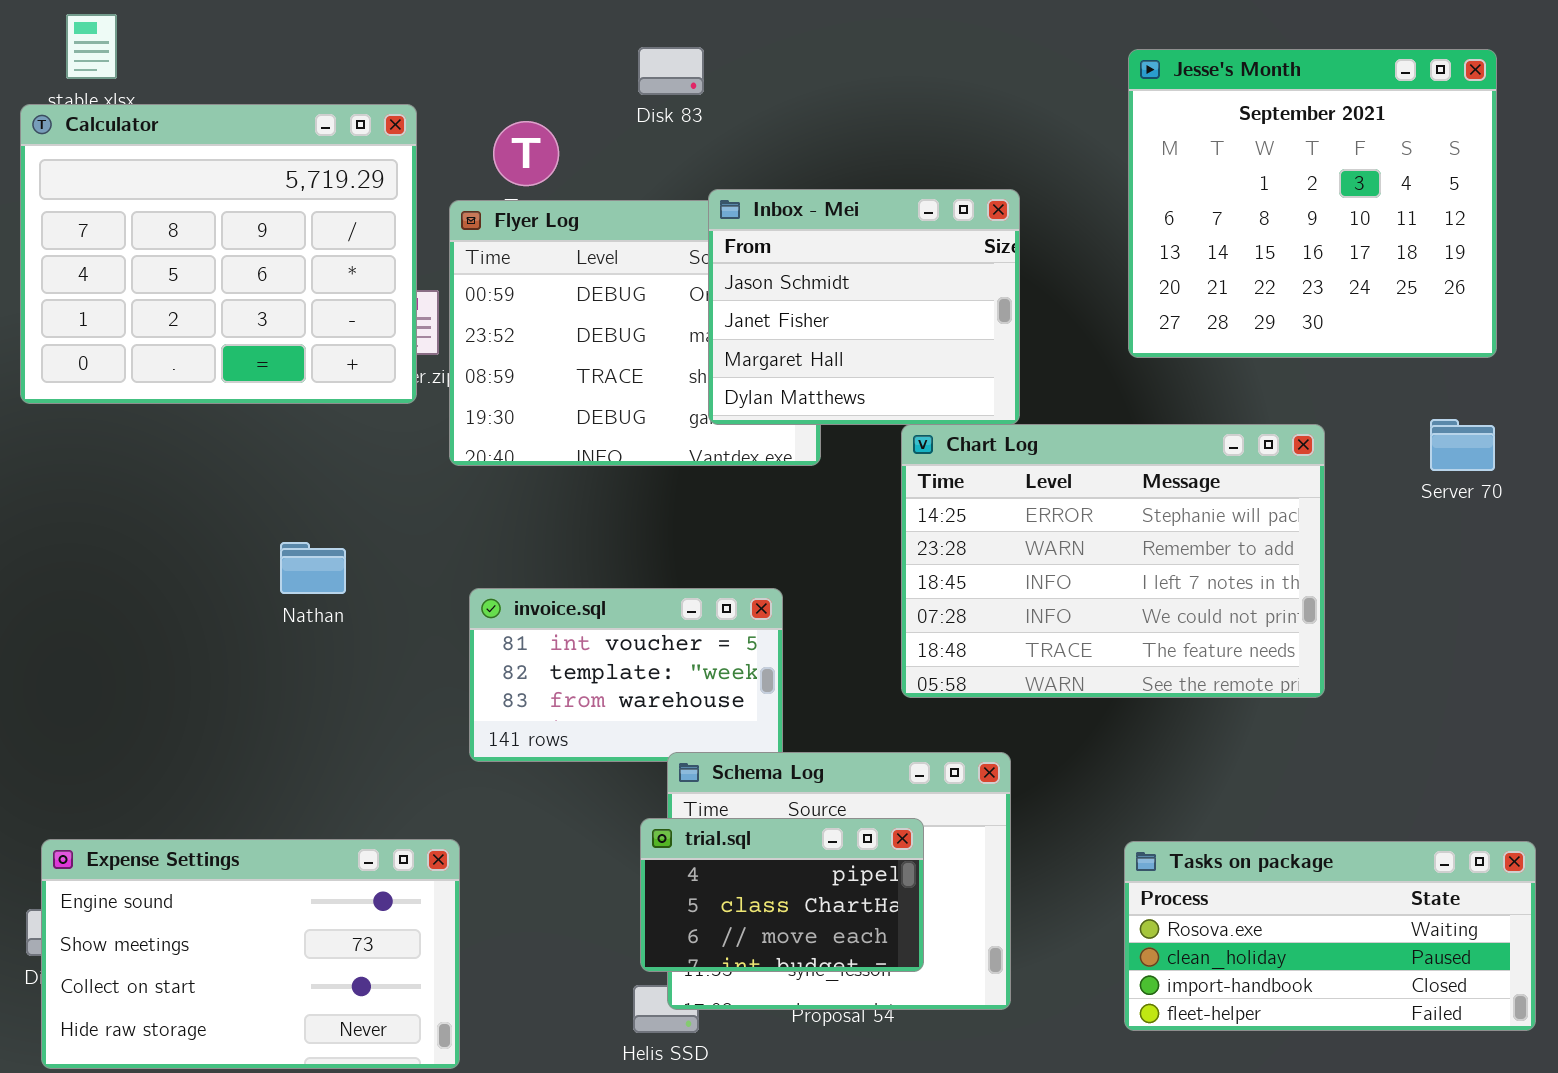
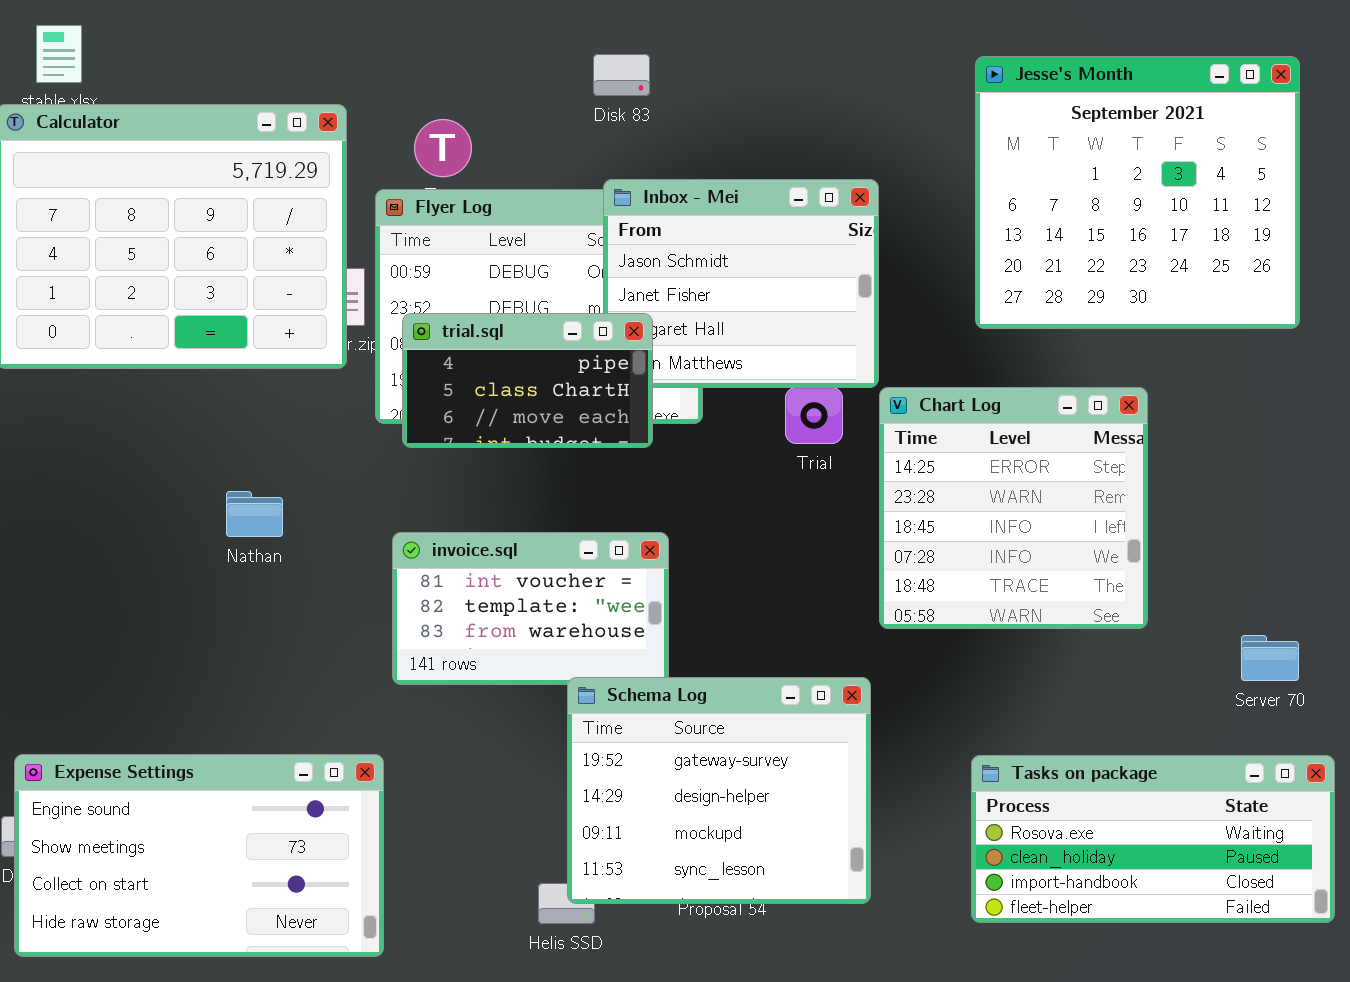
Disk 83: [638,47,704,95] -> [593,54,650,96], moved
Server 70: [1430,419,1495,471] -> [1241,635,1299,681], moved
Chart Log: [901,424,1325,698] -> [879,387,1148,629], resized
trial.sql: [640,818,924,972] -> [402,313,653,448], moved

